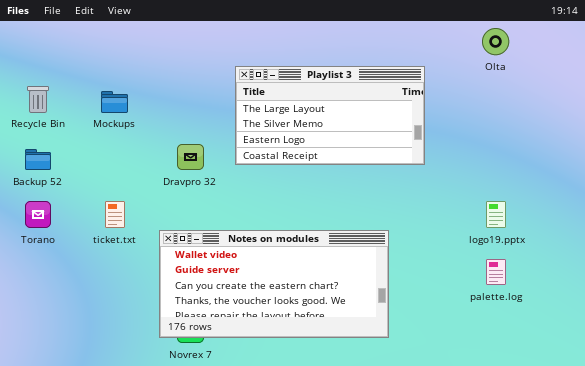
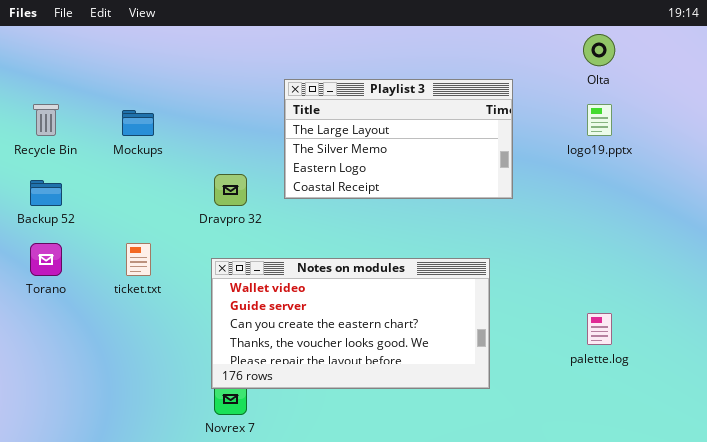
logo19.pptx: [486,201,506,228] -> [587,104,612,136], moved
Notes on modules: [159,230,389,338] -> [211,258,490,389], moved

